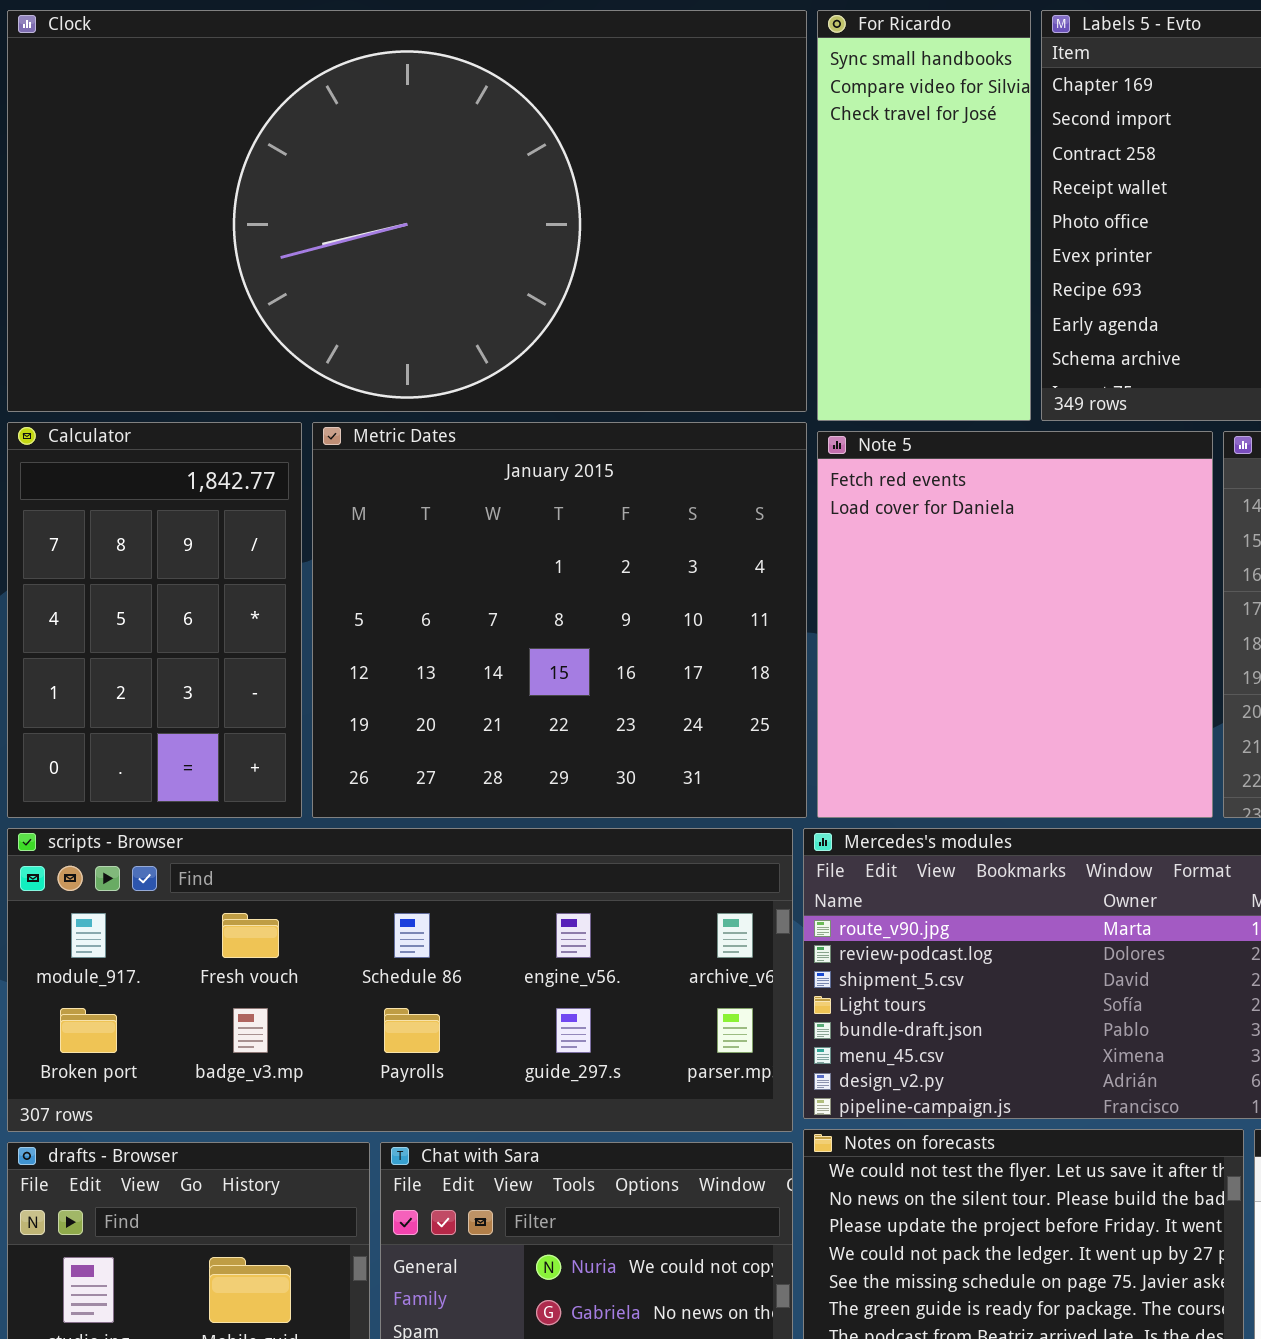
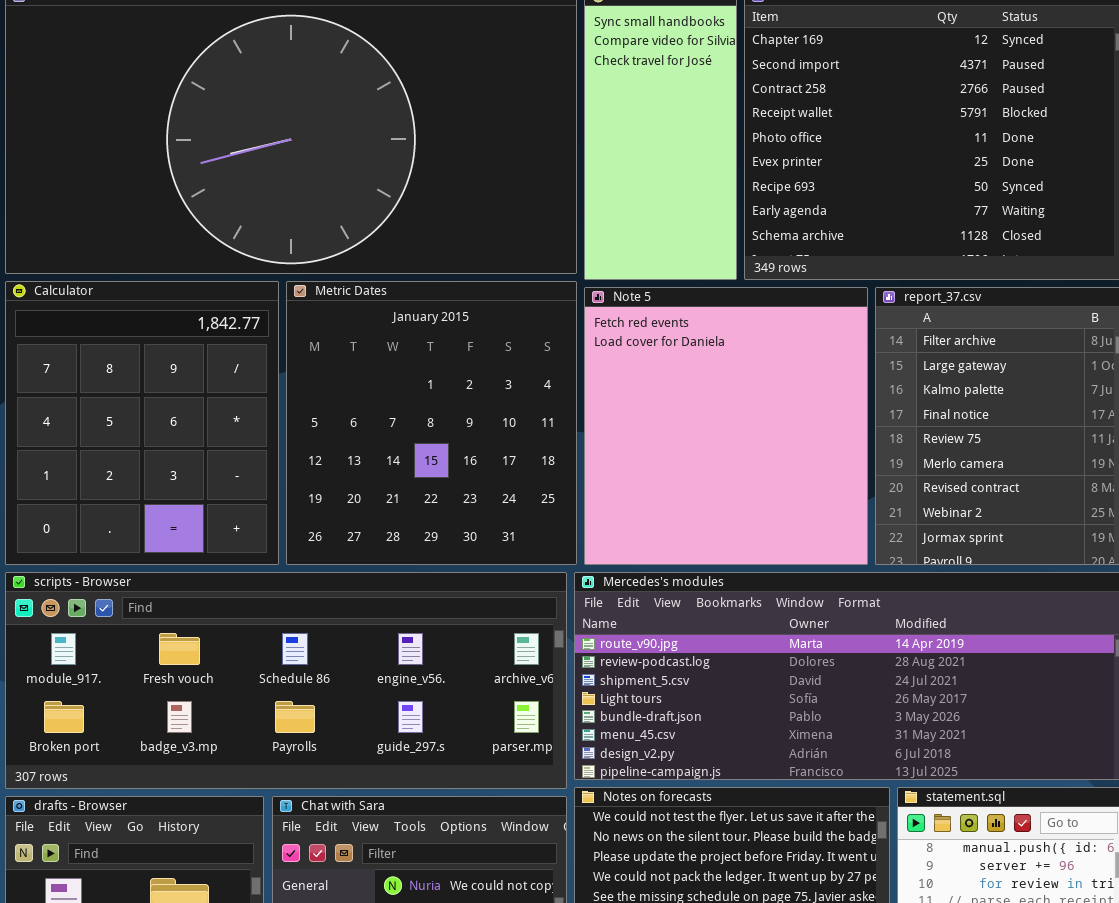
Calculator: [7,422,302,818] -> [5,281,279,565], resized
Metric Dates: [312,422,807,818] -> [286,281,577,565], resized

